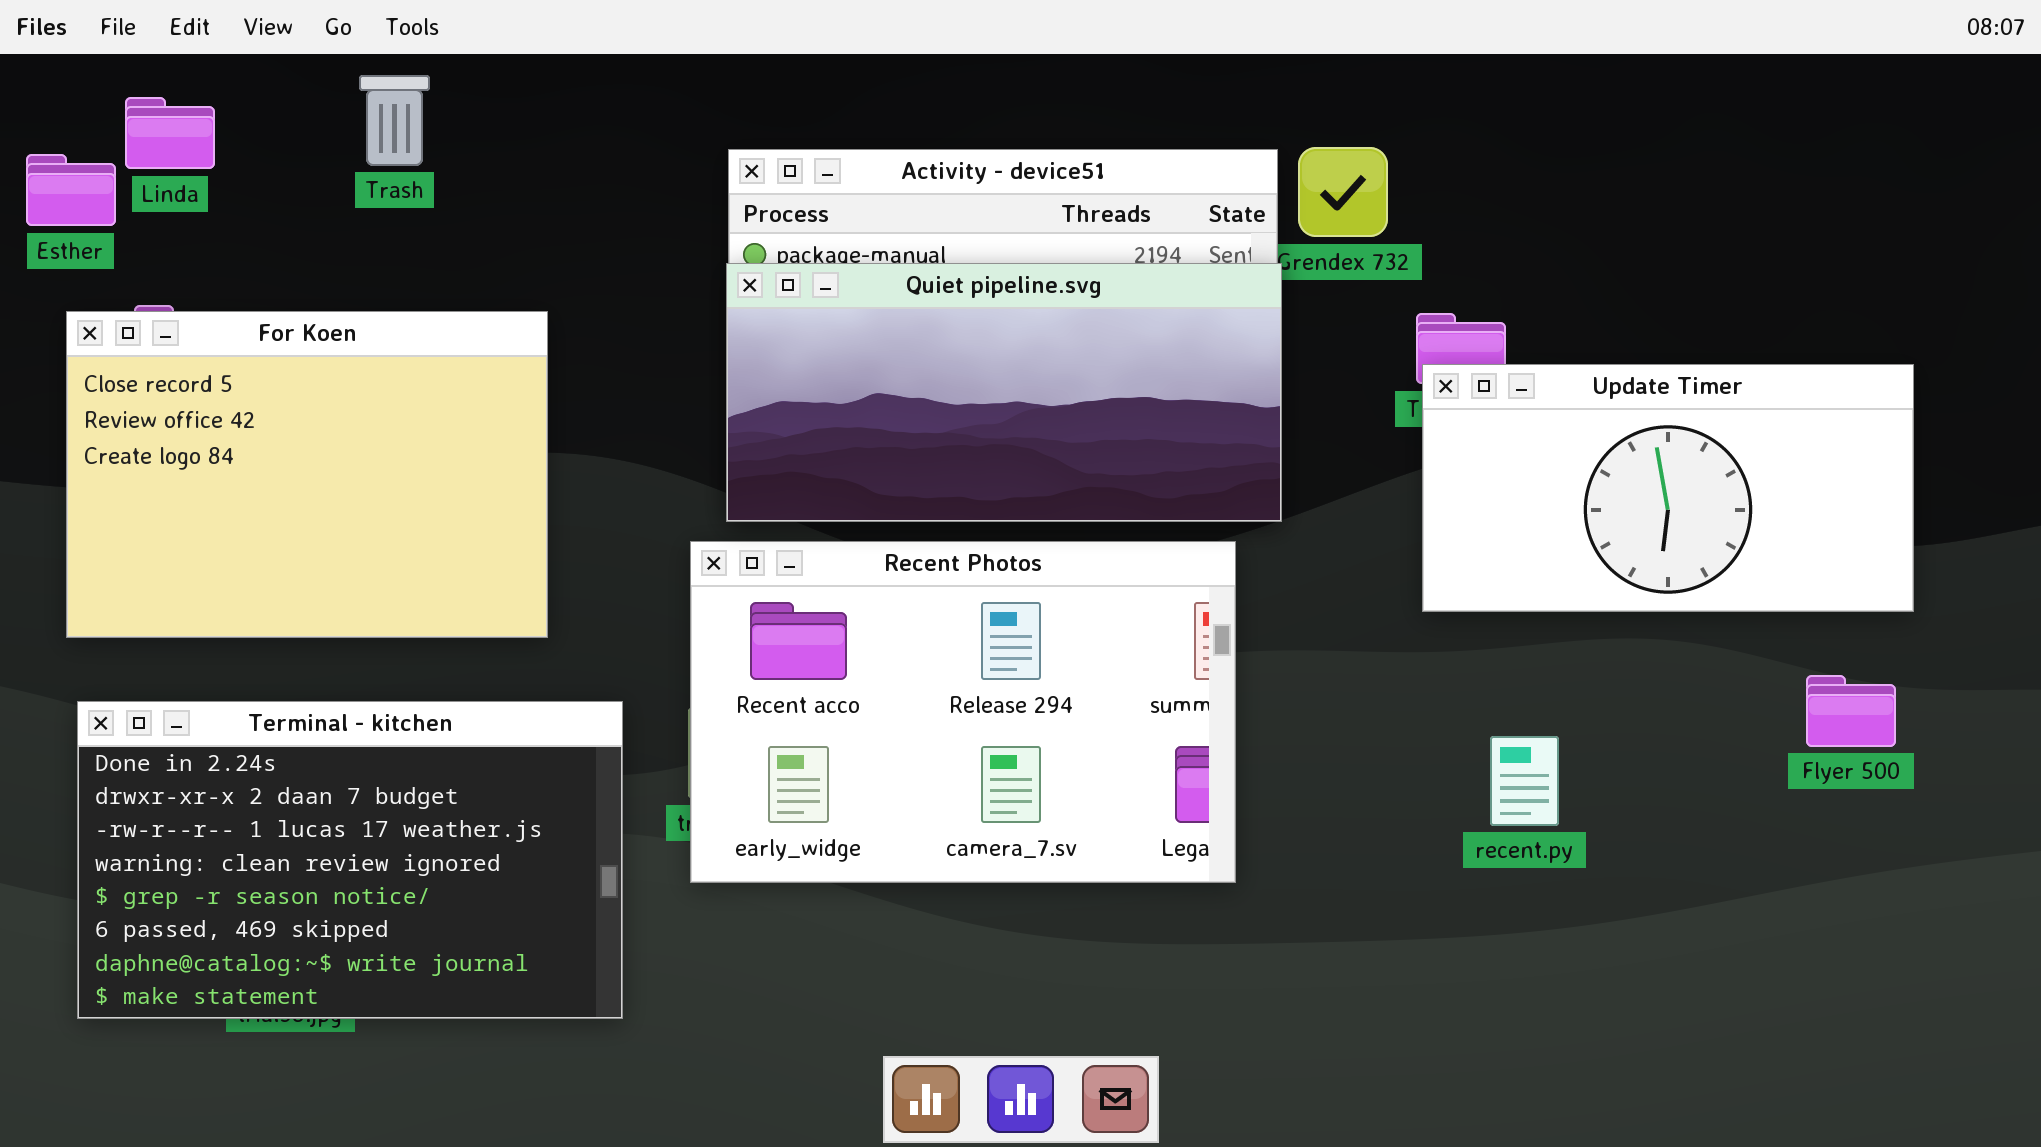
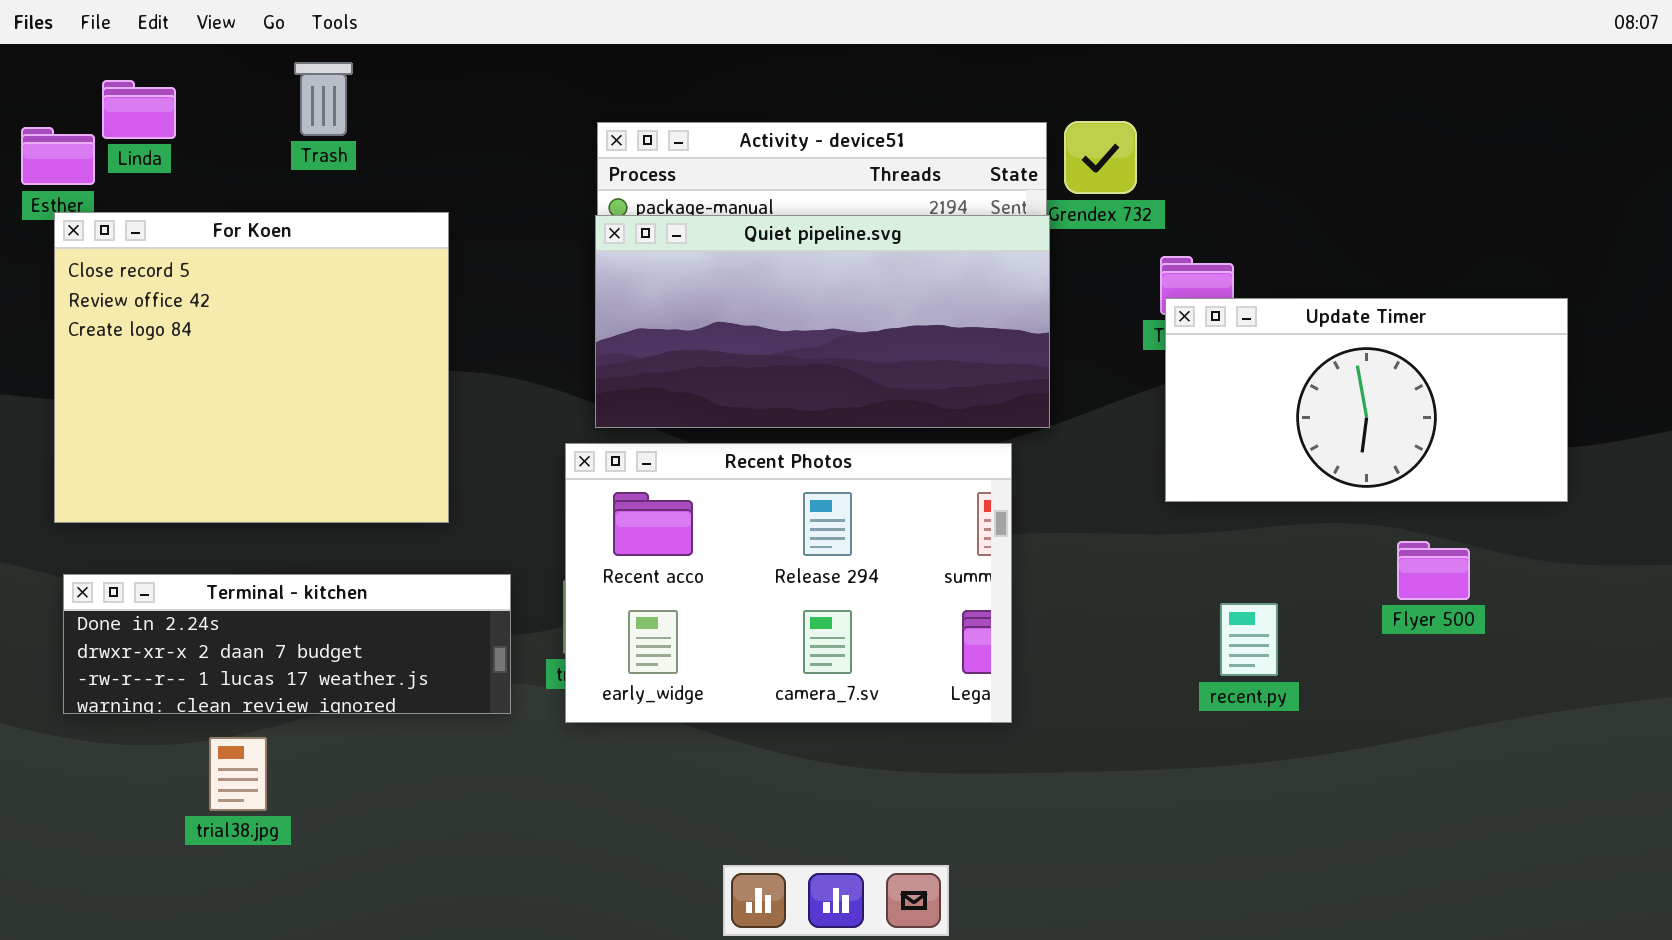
For Koen: [66,311,548,638] -> [54,212,449,523], resized
Flyer 500: [1806,675,1896,747] -> [1397,541,1470,600], moved
Terminal - kitchen: [77,701,623,1019] -> [63,574,511,714], resized

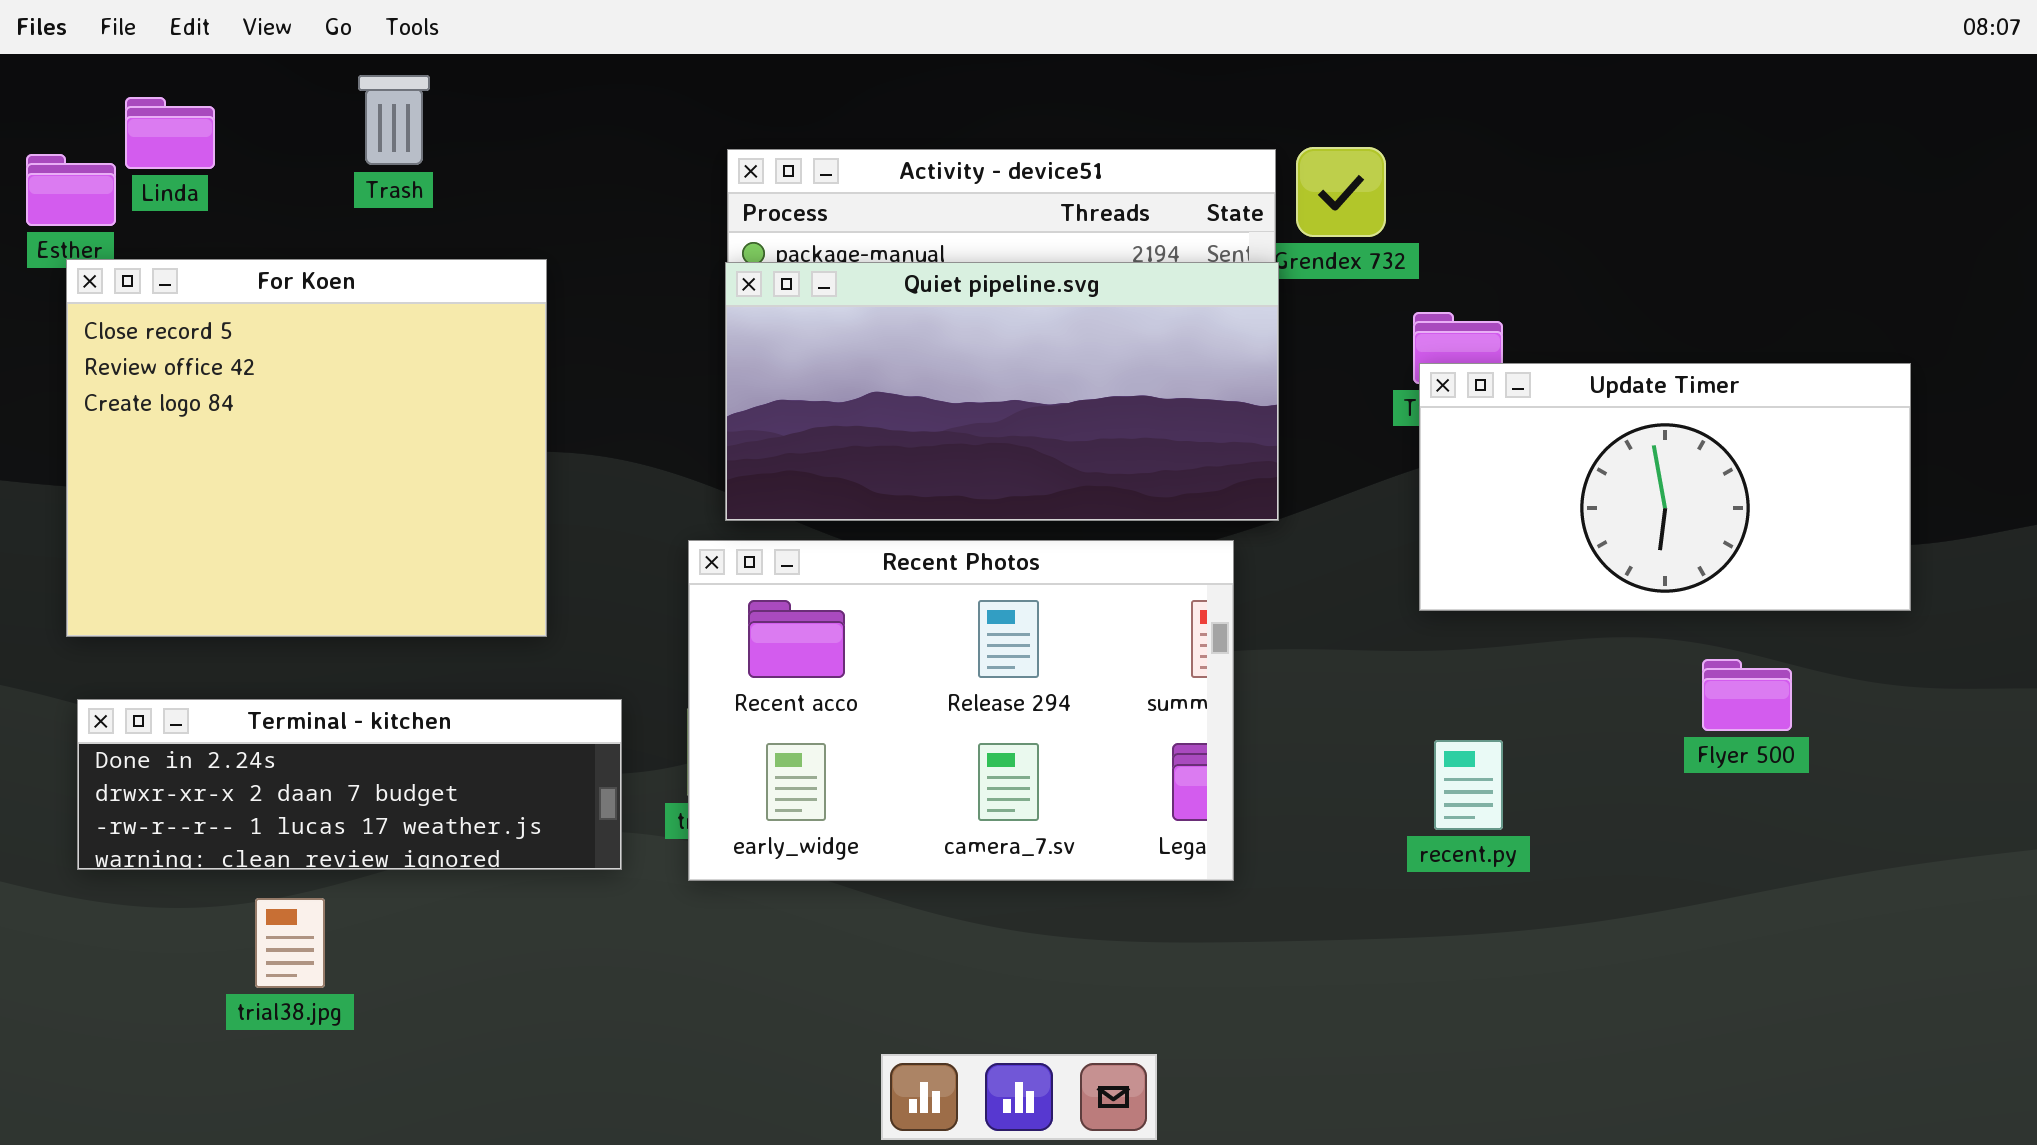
recent.py: [1220,603,1278,676] -> [1434,740,1503,830], moved

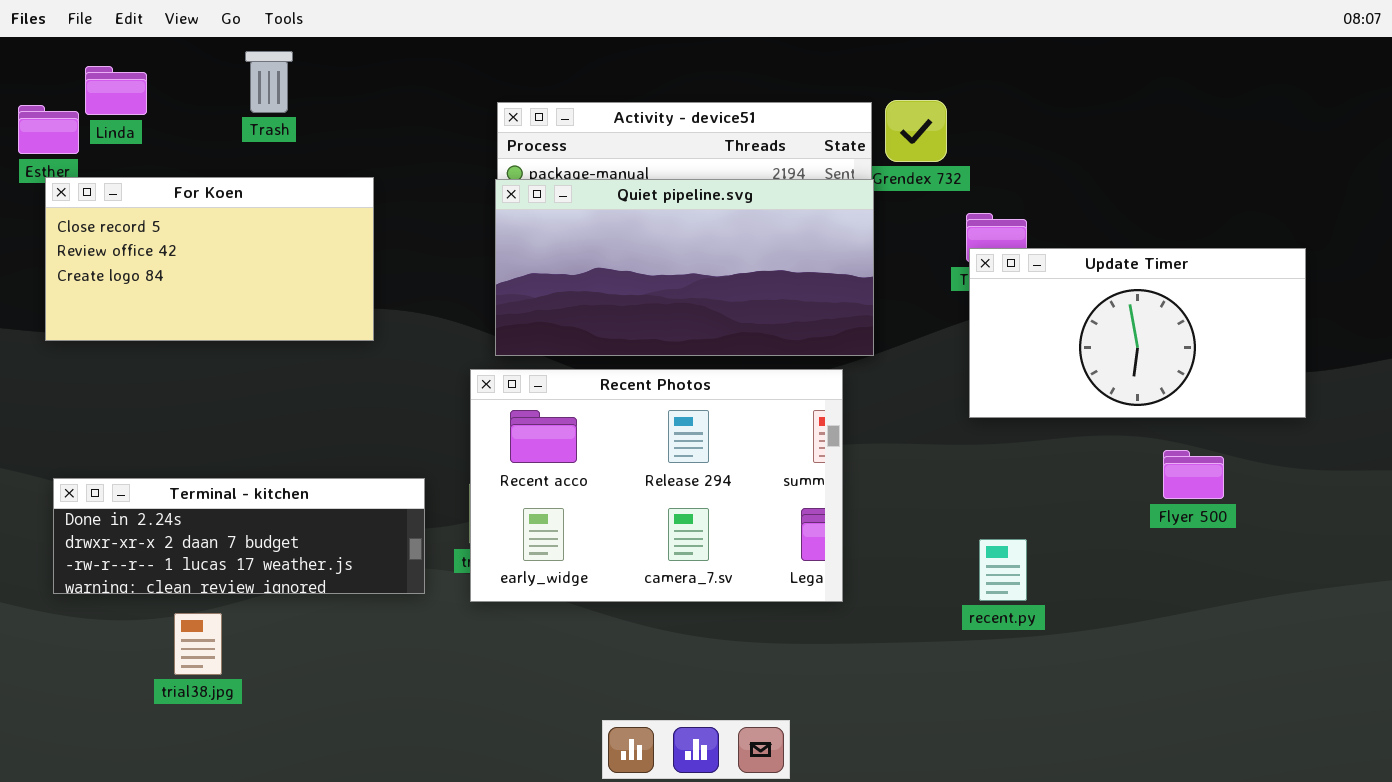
For Koen: [66,259,547,637] -> [45,177,374,341], resized
recent.py: [1434,740,1503,830] -> [979,539,1027,601], moved

